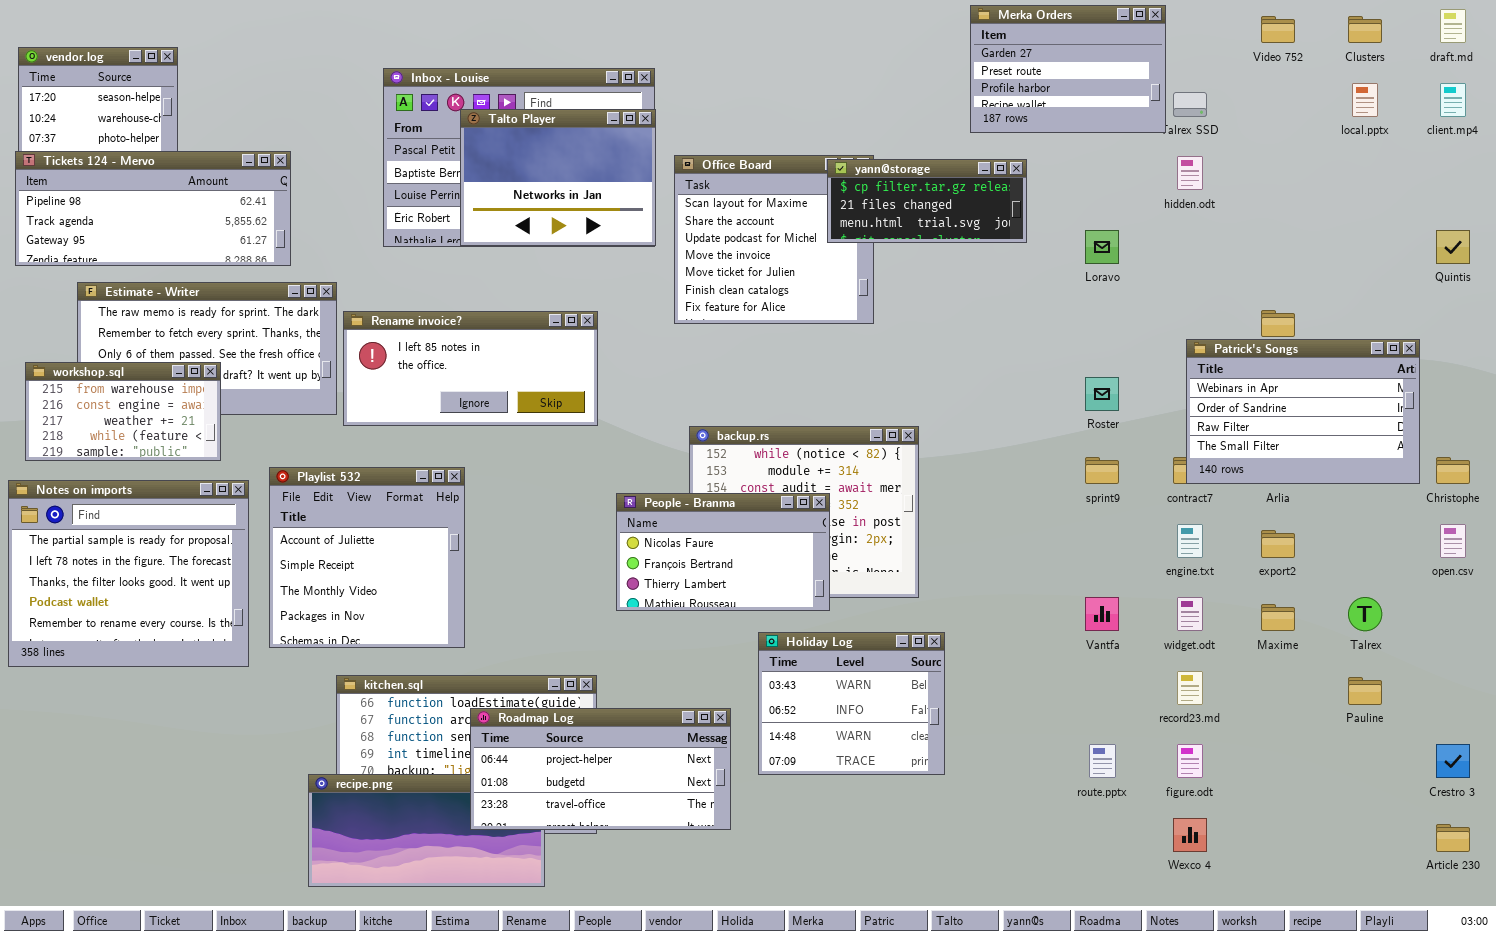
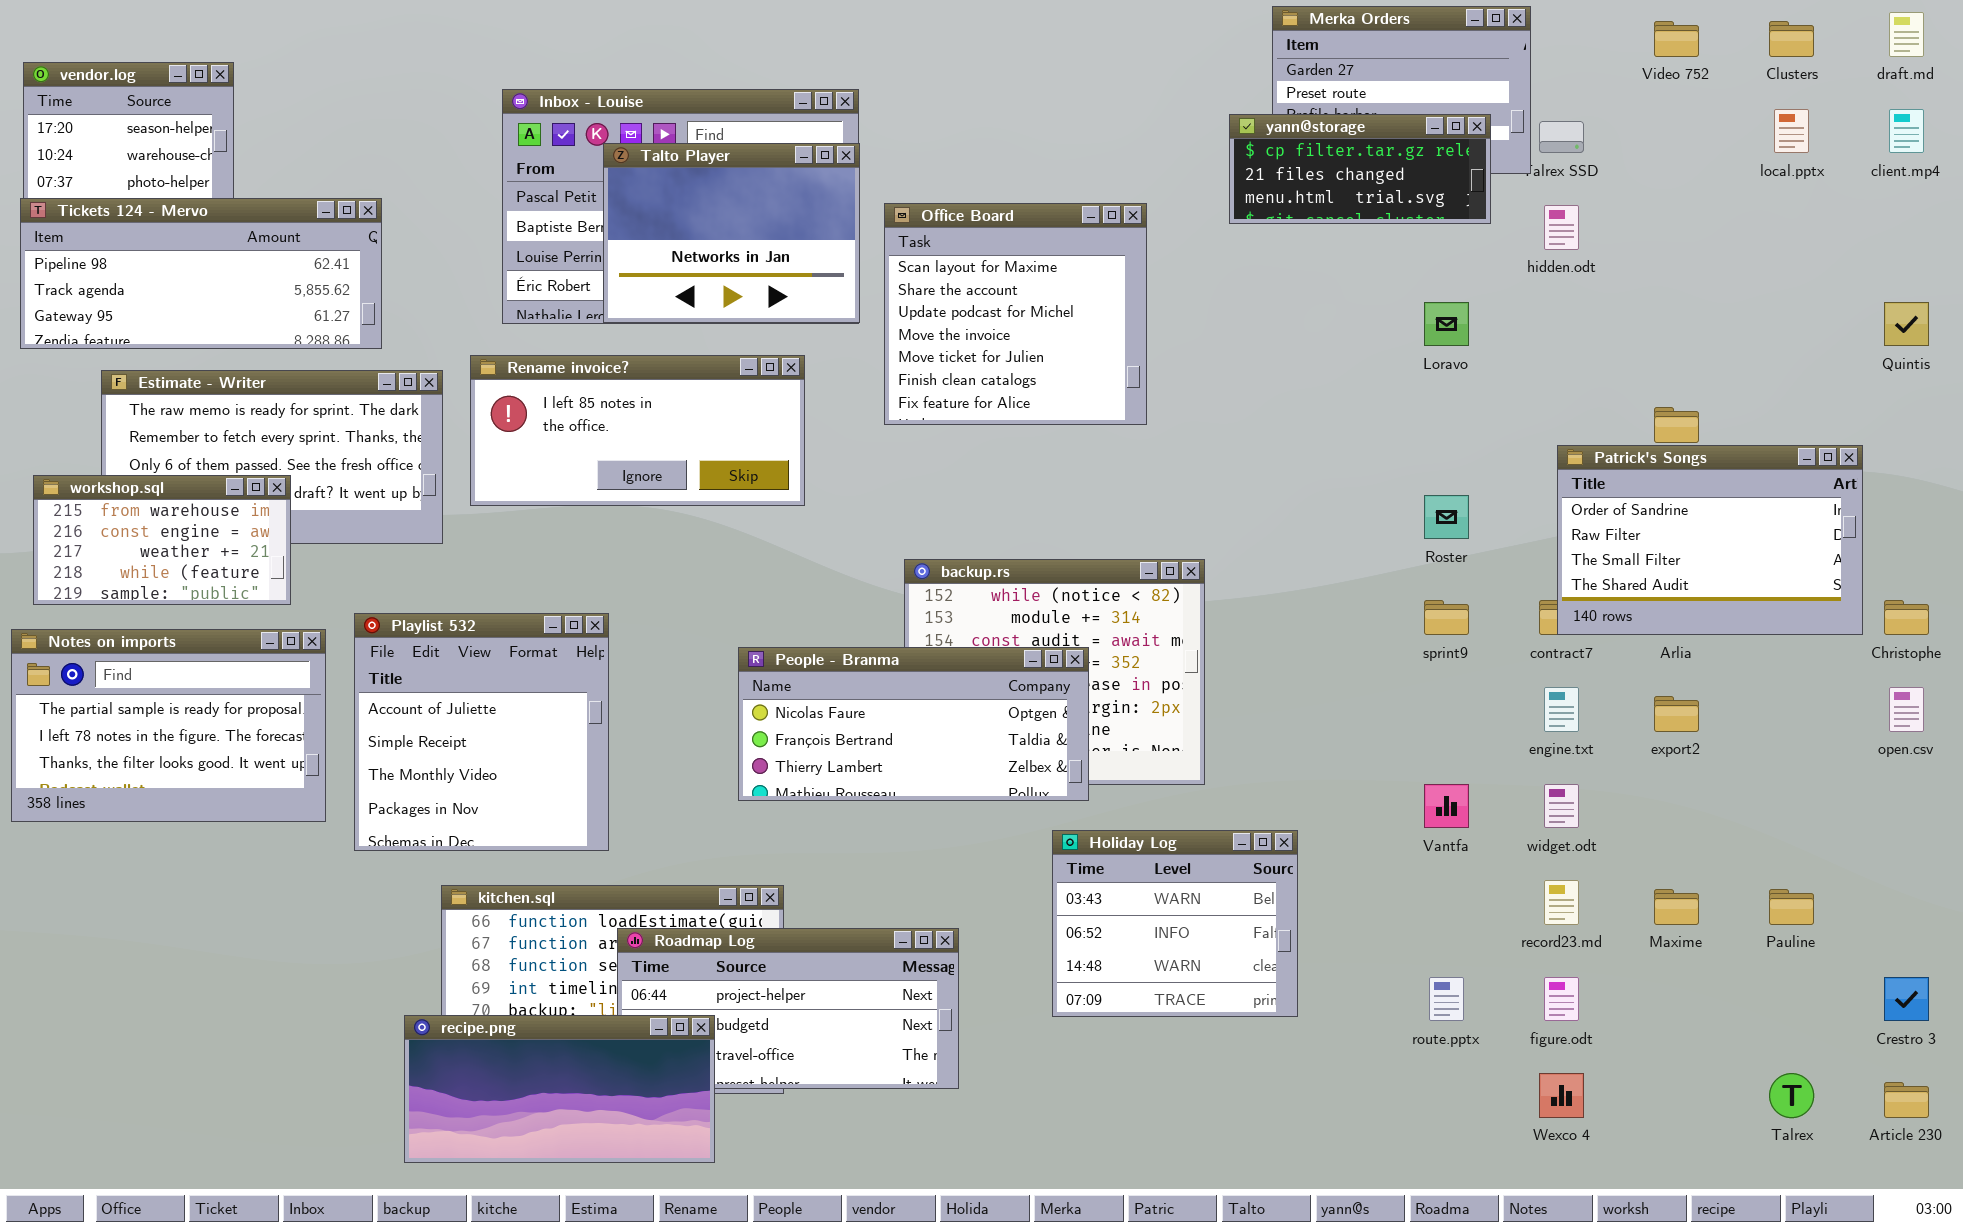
yann@storage: [827,159,1027,243] -> [1229,114,1491,224], moved
Rename invoice?: [343,311,598,426] -> [470,355,805,506], moved
Patrick's Songs: [1186,339,1420,484] -> [1557,445,1863,635], scrolled down 1 row
Notes on imports: [8,480,249,667] -> [11,629,326,822], resized
People - Branma: [616,493,830,611] -> [738,647,1089,801], resized
Talrex: [1348,597,1382,631] -> [1769,1073,1814,1118], moved
Maxime: [1261,604,1295,631] -> [1654,889,1699,925], moved
Holiday Log: [758,632,945,775] -> [1052,830,1298,1017], moved
recipe.png: [308,774,545,887] -> [404,1015,715,1163], raised

